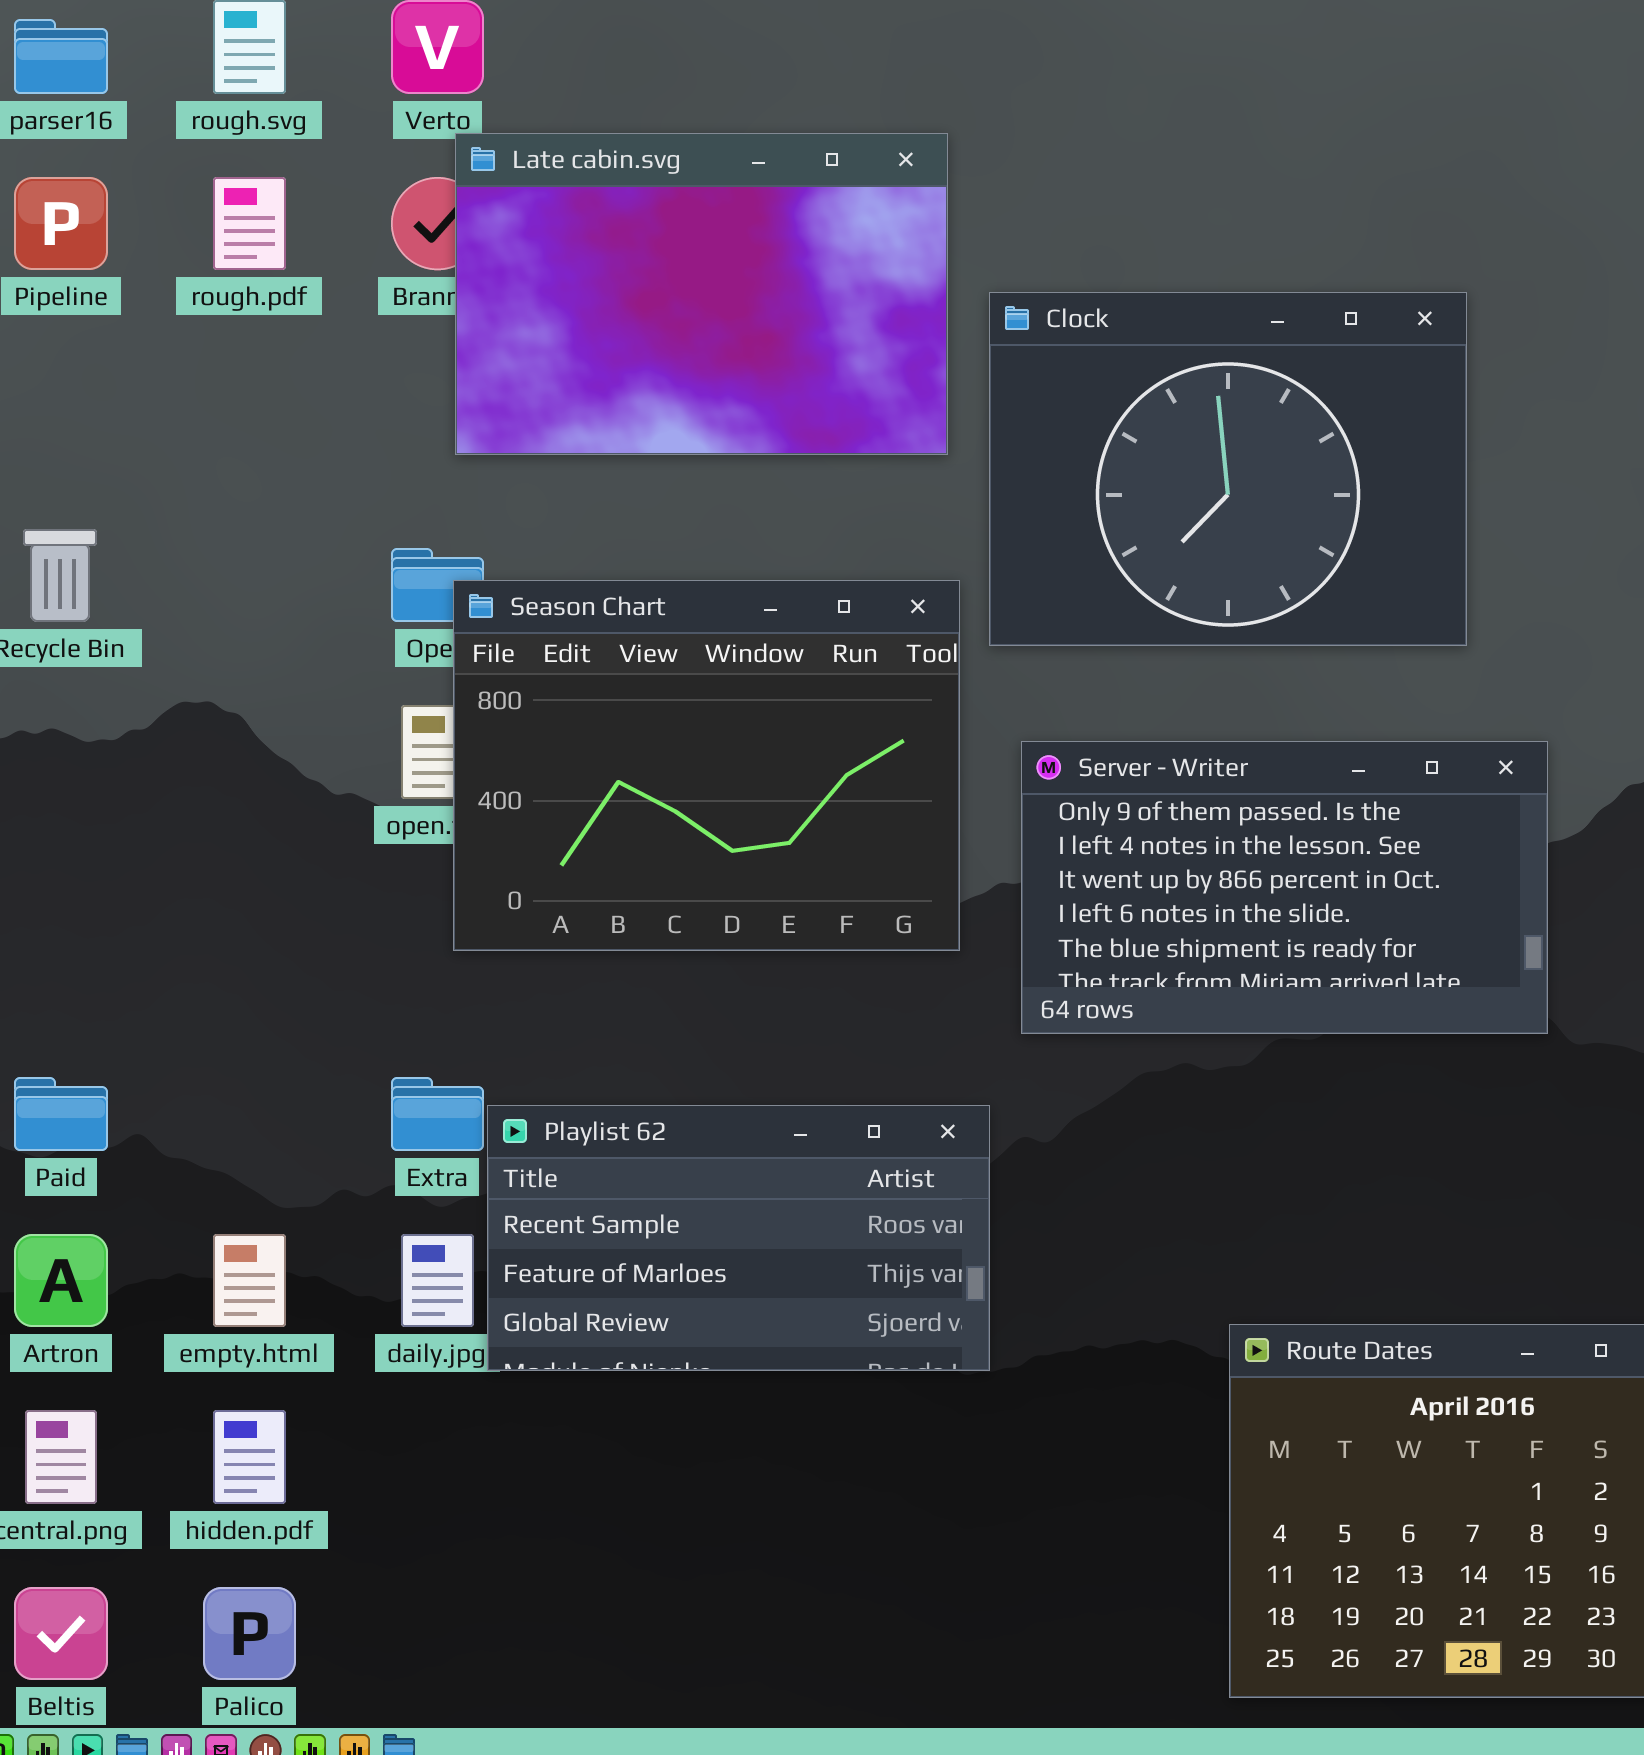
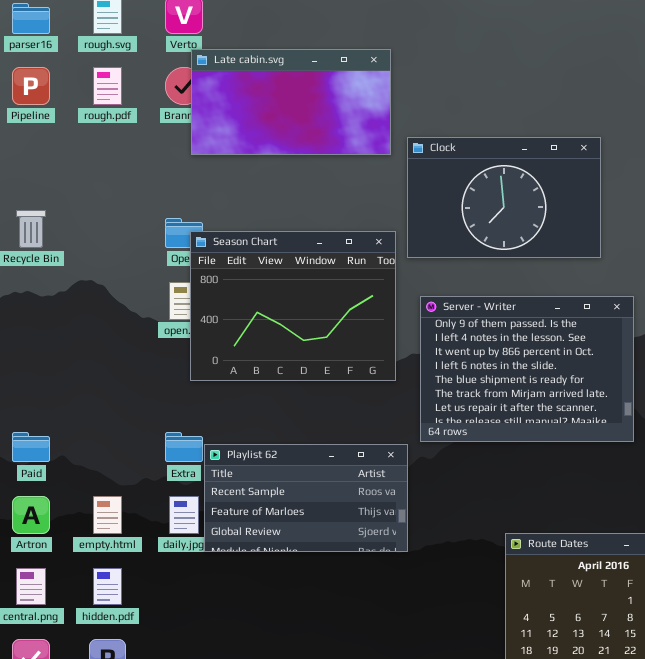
Late cabin.svg: [455,133,948,455] -> [191,49,391,155], resized
Clock: [989,292,1467,646] -> [407,137,601,258], resized
Server - Writer: [1021,741,1548,1034] -> [420,296,634,442], resized

